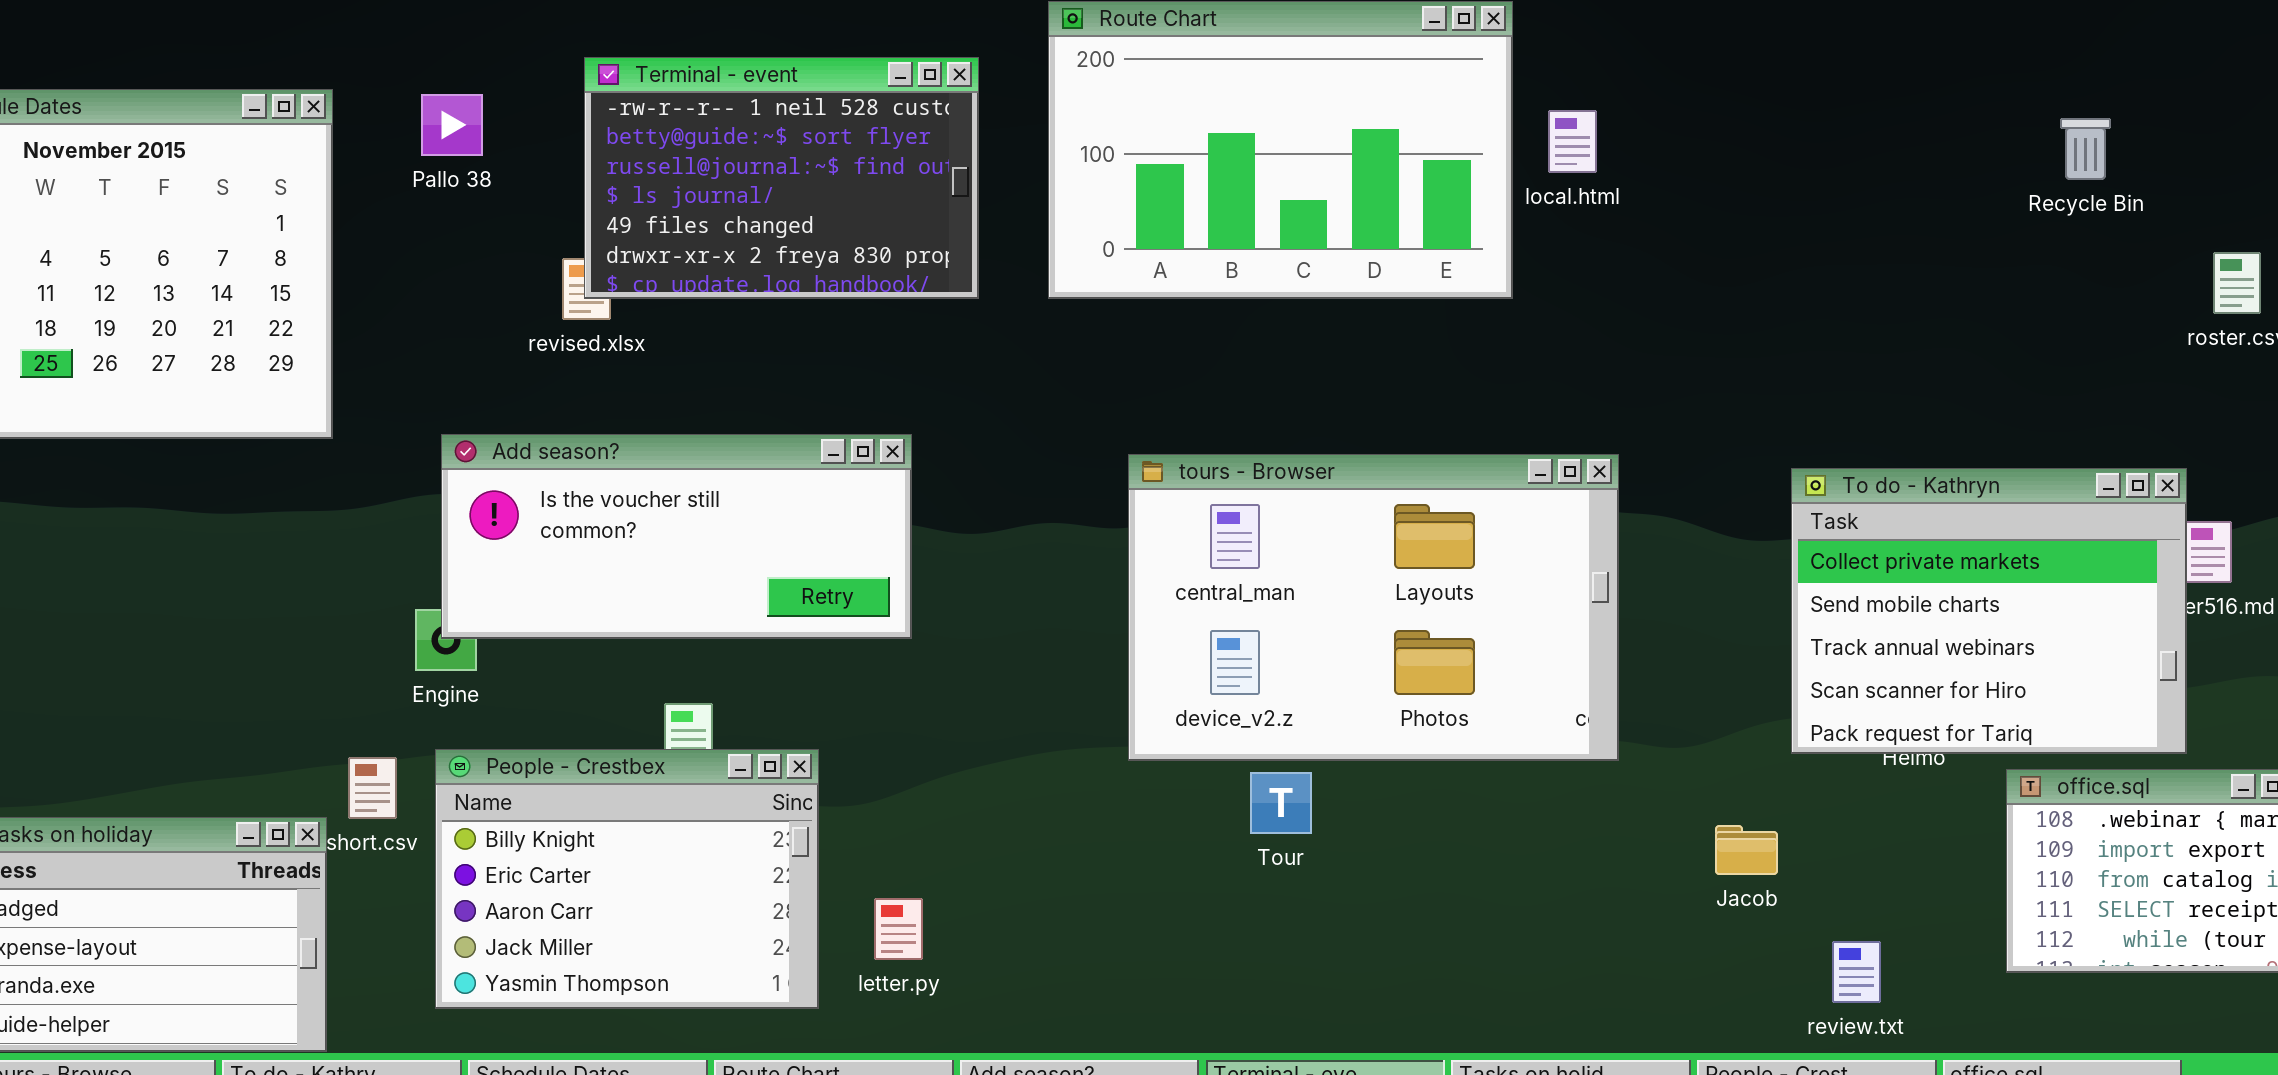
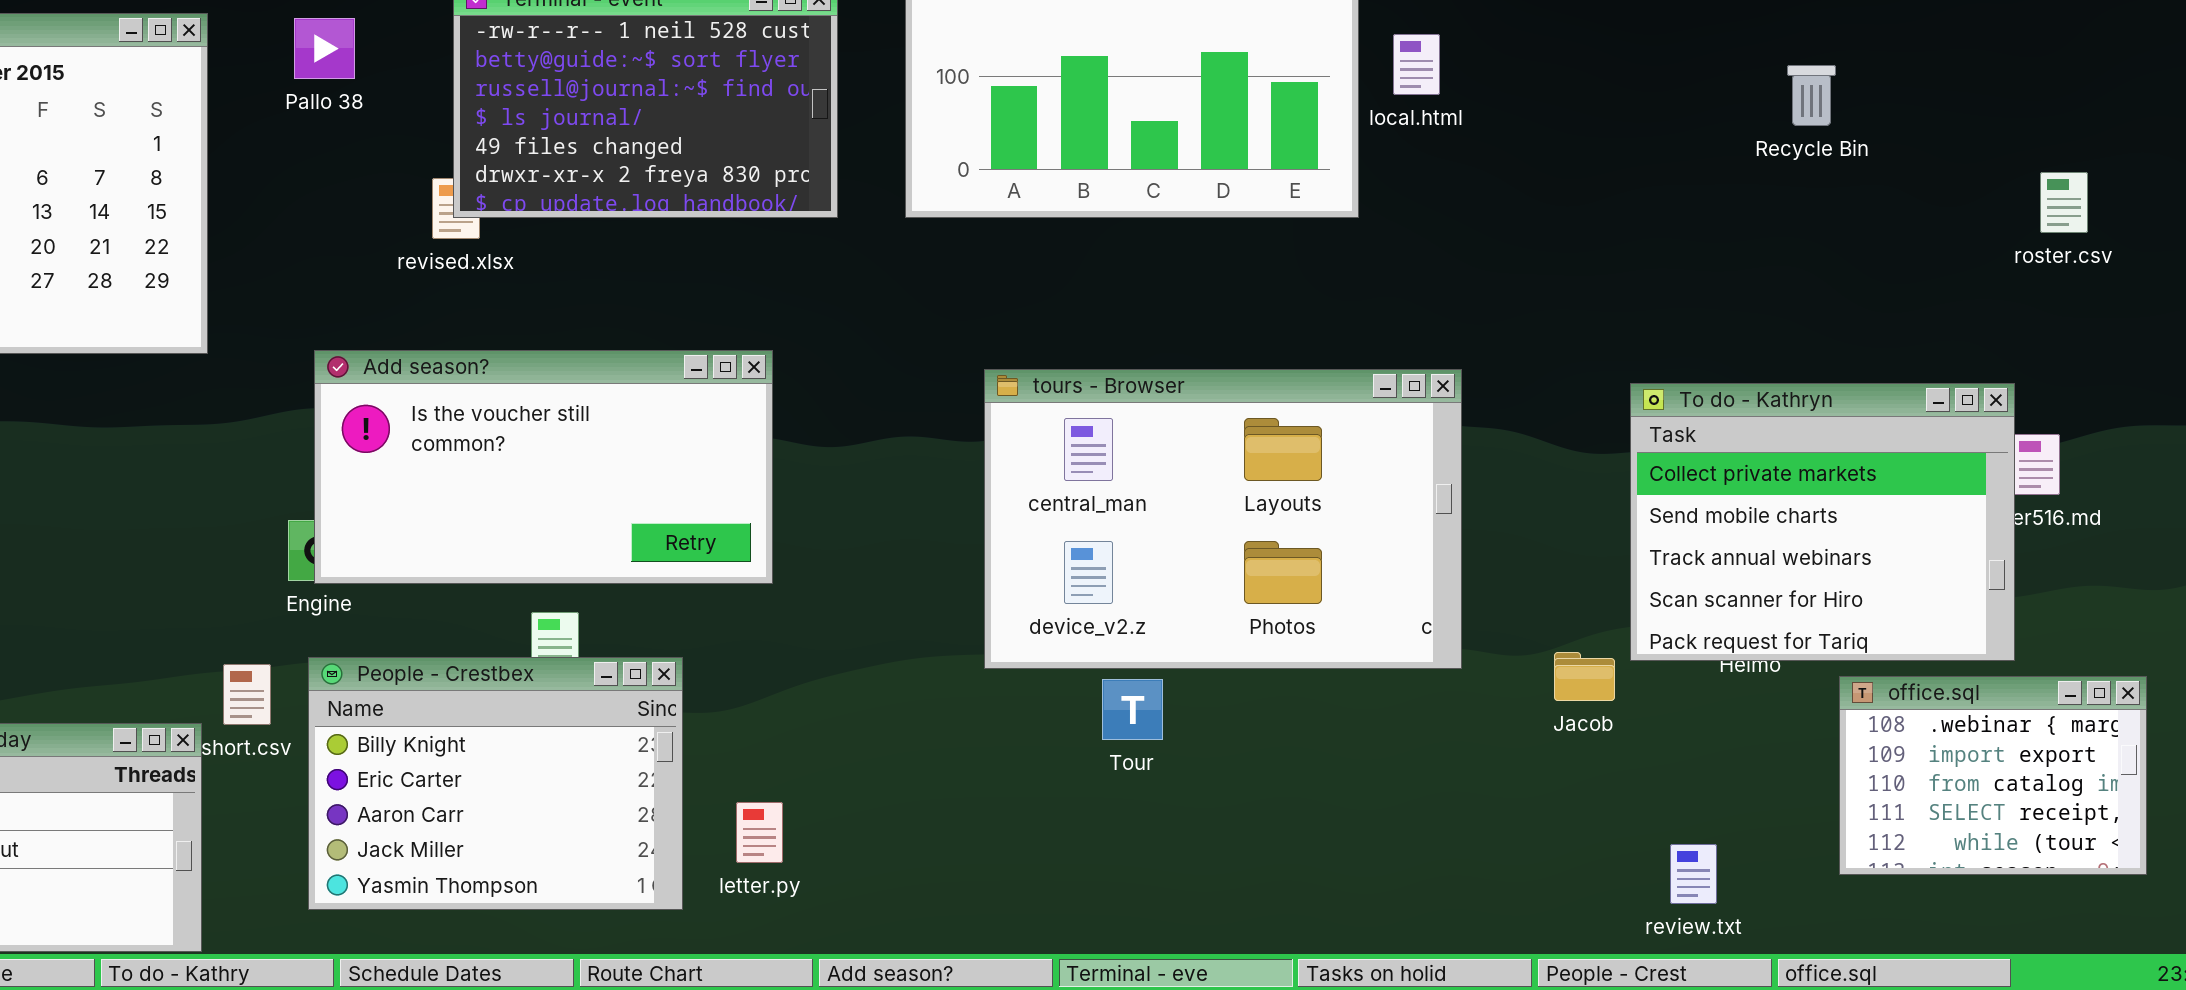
Recycle Bin: [2060,118,2111,180] -> [1787,65,1836,126], moved
Add season?: [441,434,912,639] -> [314,350,773,584], resized
Jacob: [1715,825,1778,875] -> [1554,652,1615,701], moved

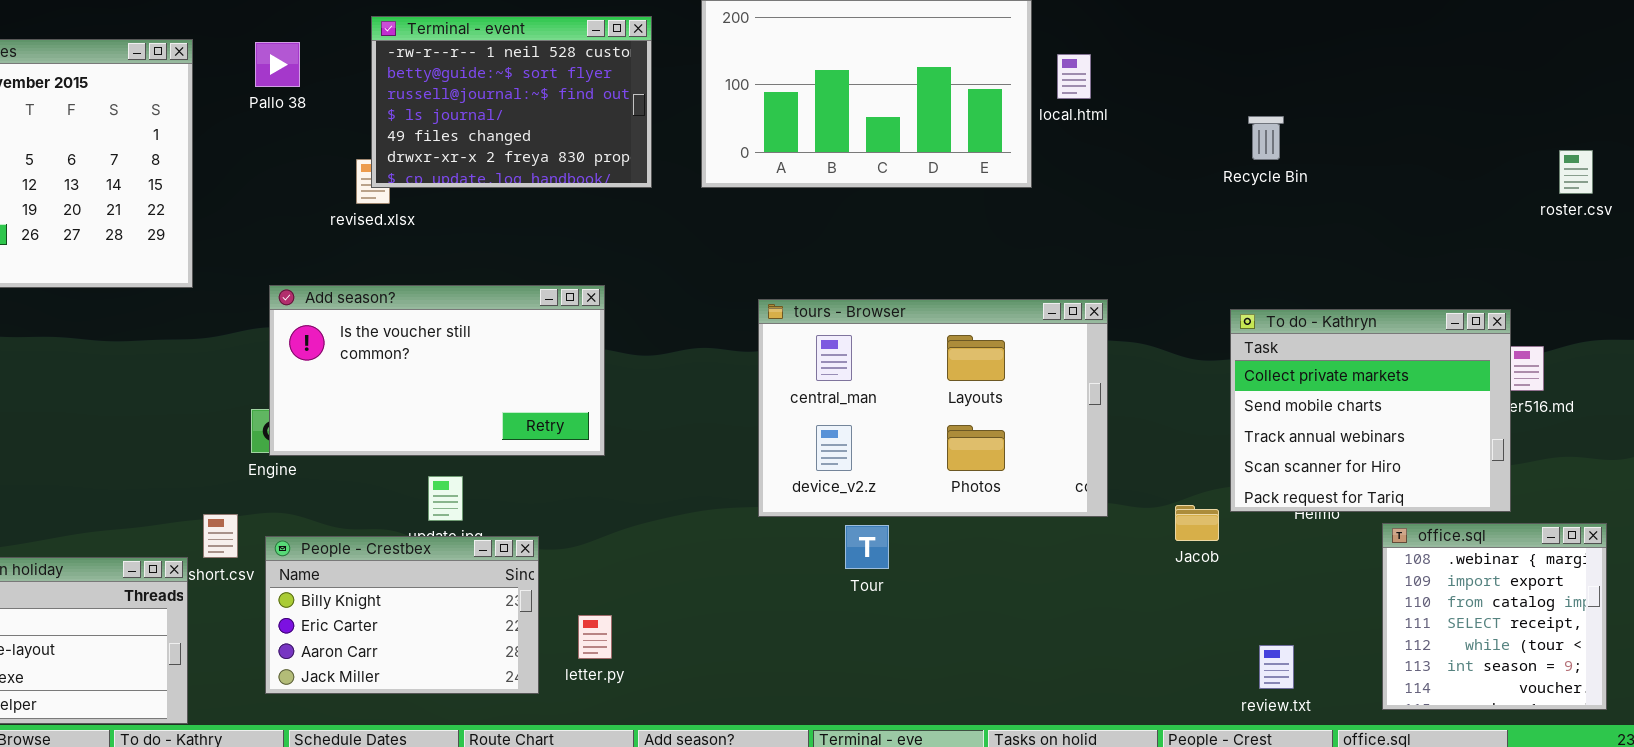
Recycle Bin: [1787,65,1836,126] -> [1248,116,1284,160], moved
roster.csv: [2040,172,2088,233] -> [1559,150,1593,194], moved
People - Crestbex: [308,657,683,910] -> [265,536,539,694], resized
office.sql: [1839,676,2147,875] -> [1382,523,1607,710], resized

